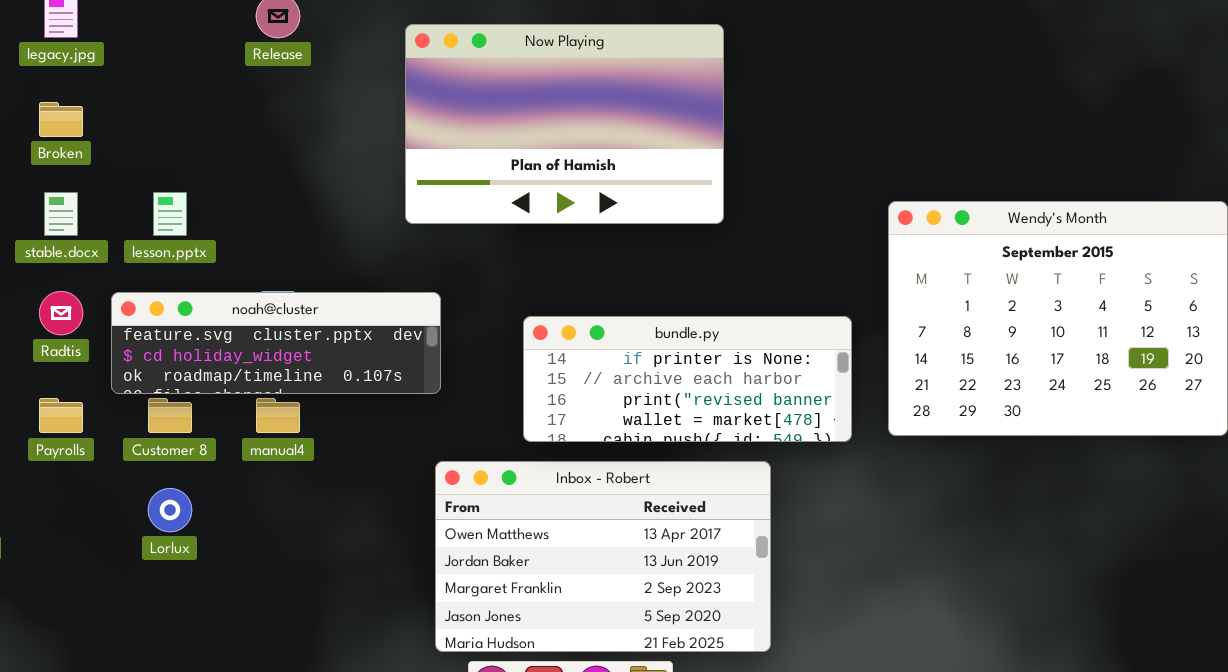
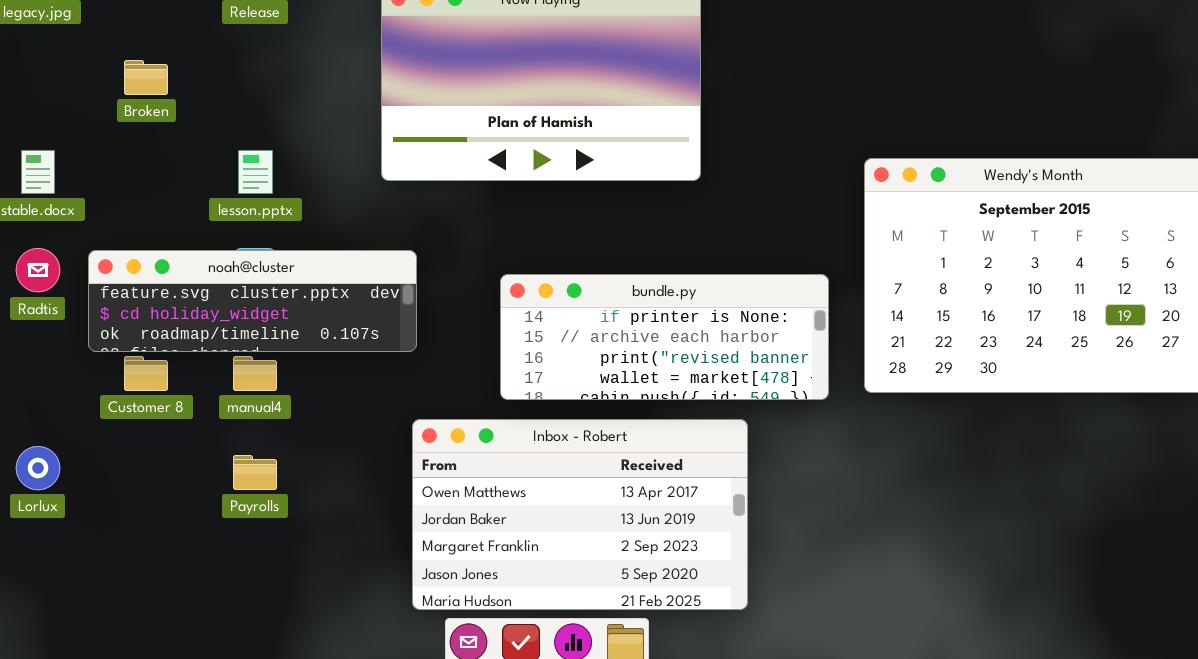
Broken: [39,102,83,137] -> [124,60,168,95], moved
lesson.pptx: [153,192,187,236] -> [238,150,273,194], moved
Payrolls: [39,398,83,433] -> [233,455,277,490], moved
Lorlux: [148,488,192,532] -> [16,446,60,490], moved

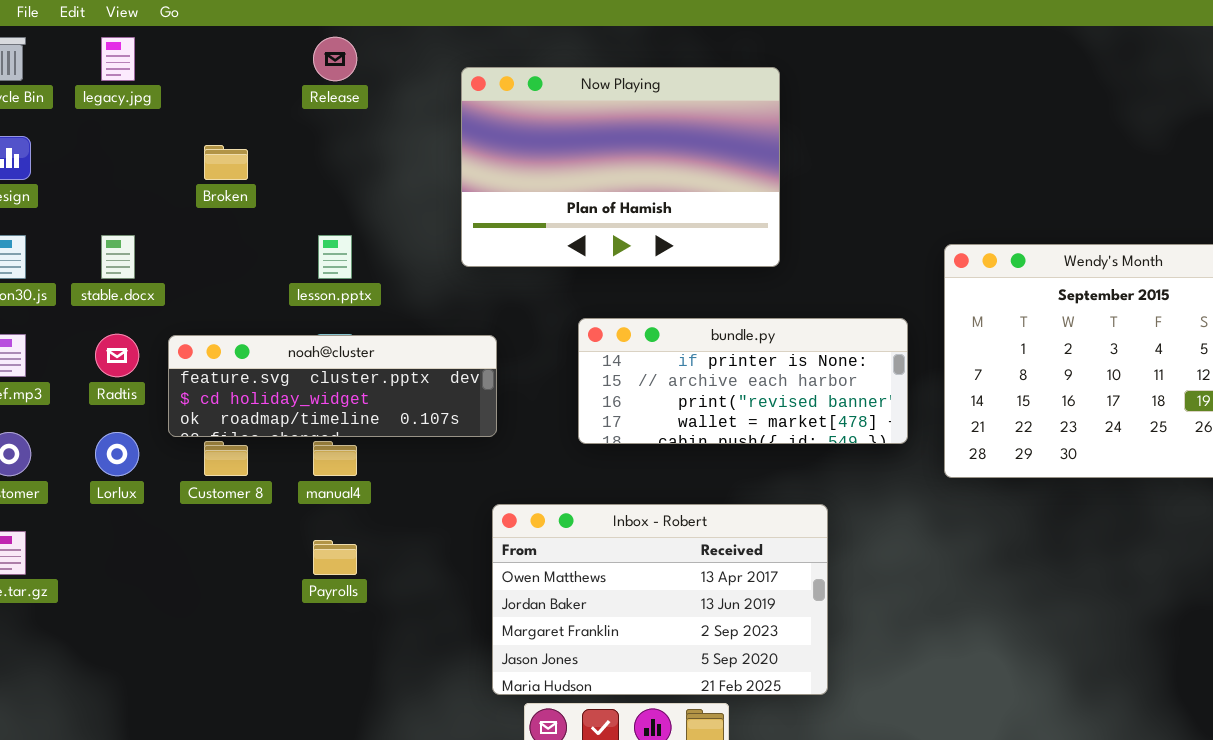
bundle.py: [500,274,829,400] -> [578,318,908,444], moved
Lorlux: [16,446,60,490] -> [95,432,139,476], moved

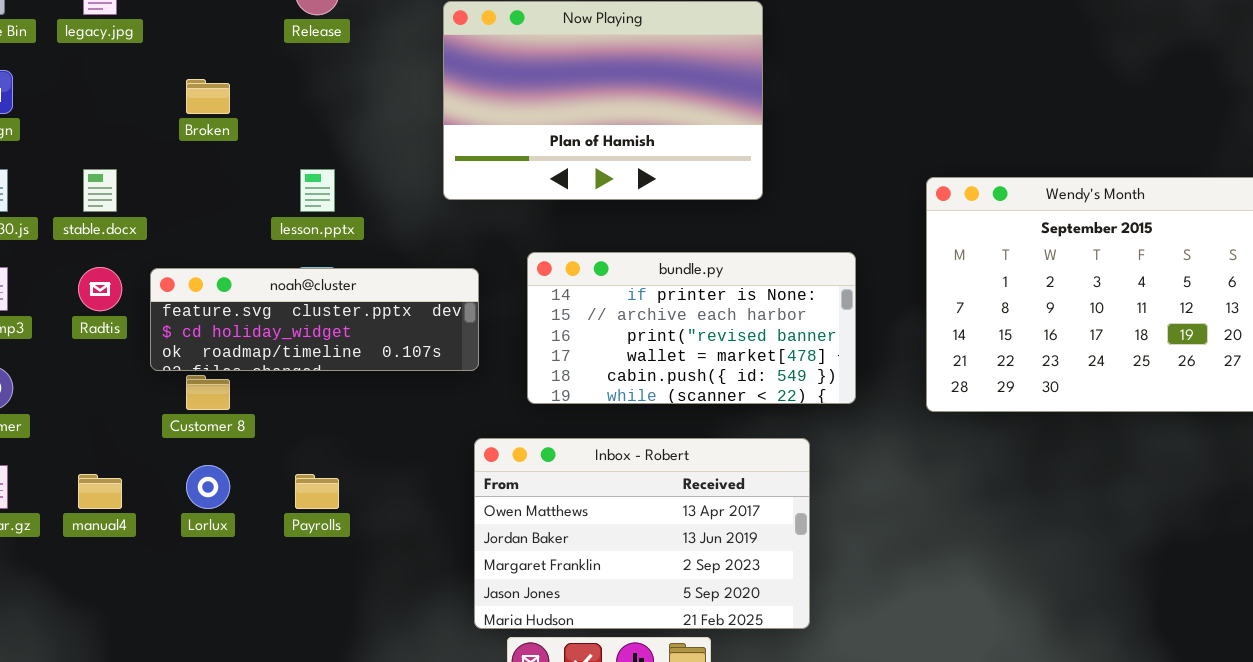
bundle.py: [578,318,908,444] -> [527,252,856,404], moved, resized
Lorlux: [95,432,139,476] -> [186,465,230,509], moved
manual4: [313,441,357,476] -> [78,474,122,509], moved

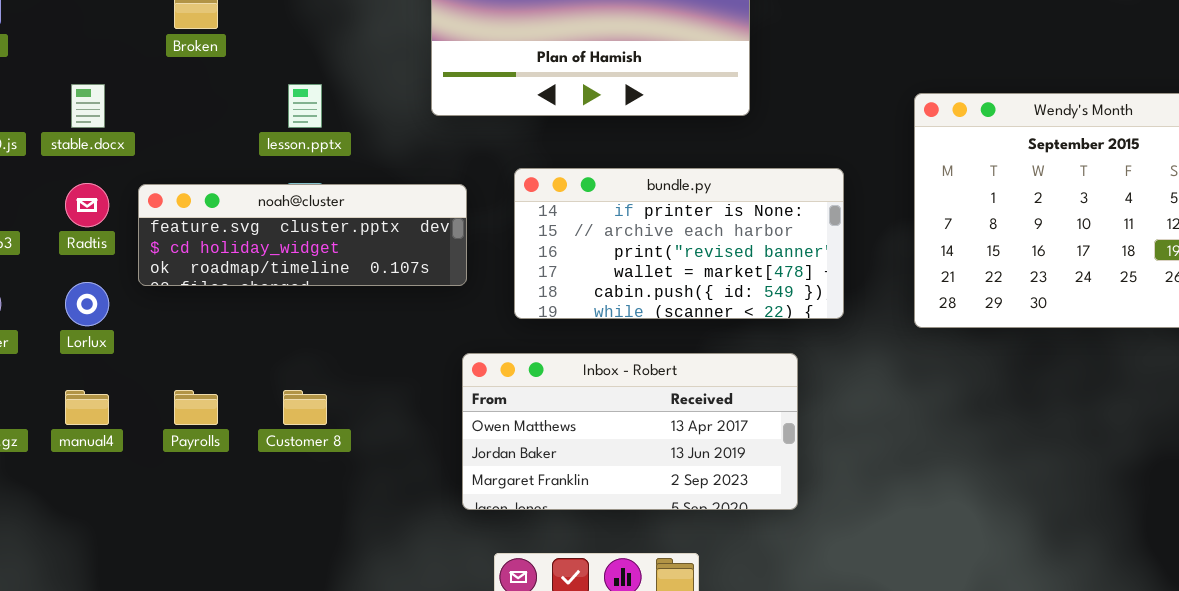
Customer 8: [186,375,230,410] -> [283,390,327,425], moved
Inbox - Robert: [474,438,810,629] -> [462,353,798,510], resized
Lorlux: [186,465,230,509] -> [65,282,109,326], moved
Payrolls: [295,474,339,509] -> [174,390,218,425], moved

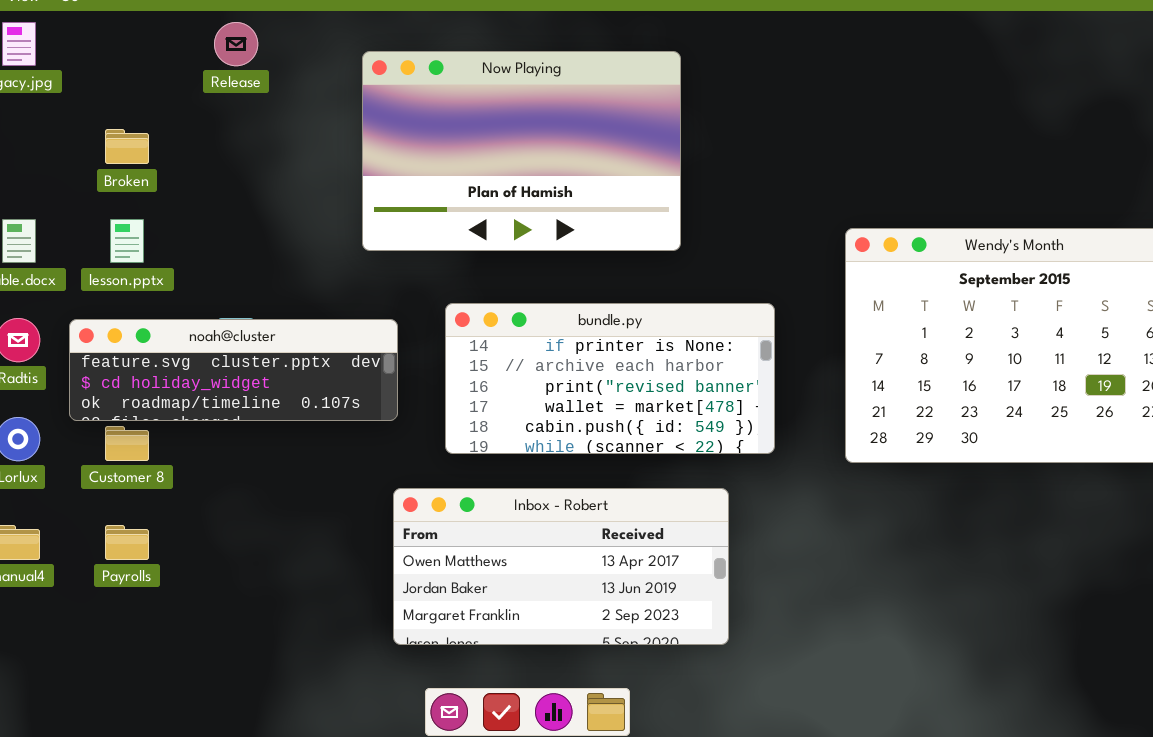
lesson.pptx: [288,84,322,128] -> [110,219,144,263], moved
Customer 8: [283,390,327,425] -> [105,426,149,461], moved

